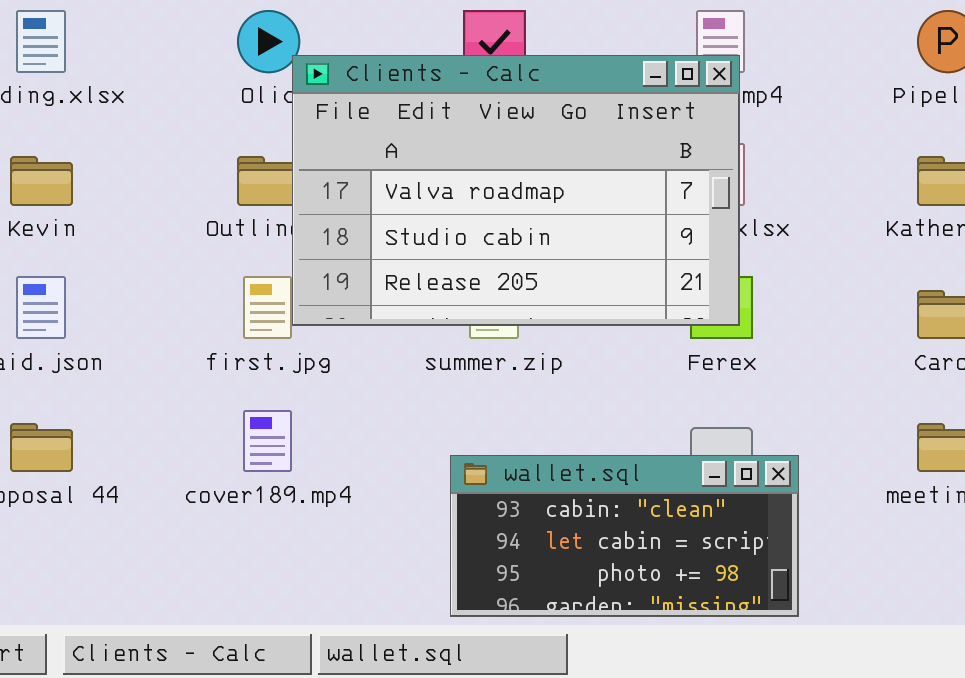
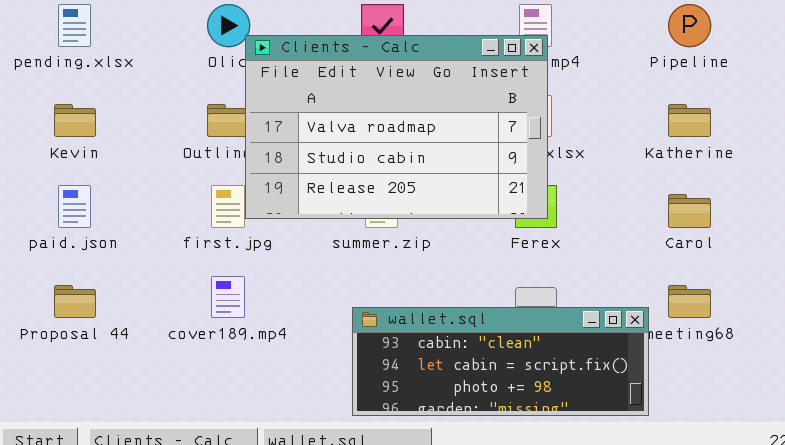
wallet.sql: [450,455,799,617] -> [352,307,649,416], resized

